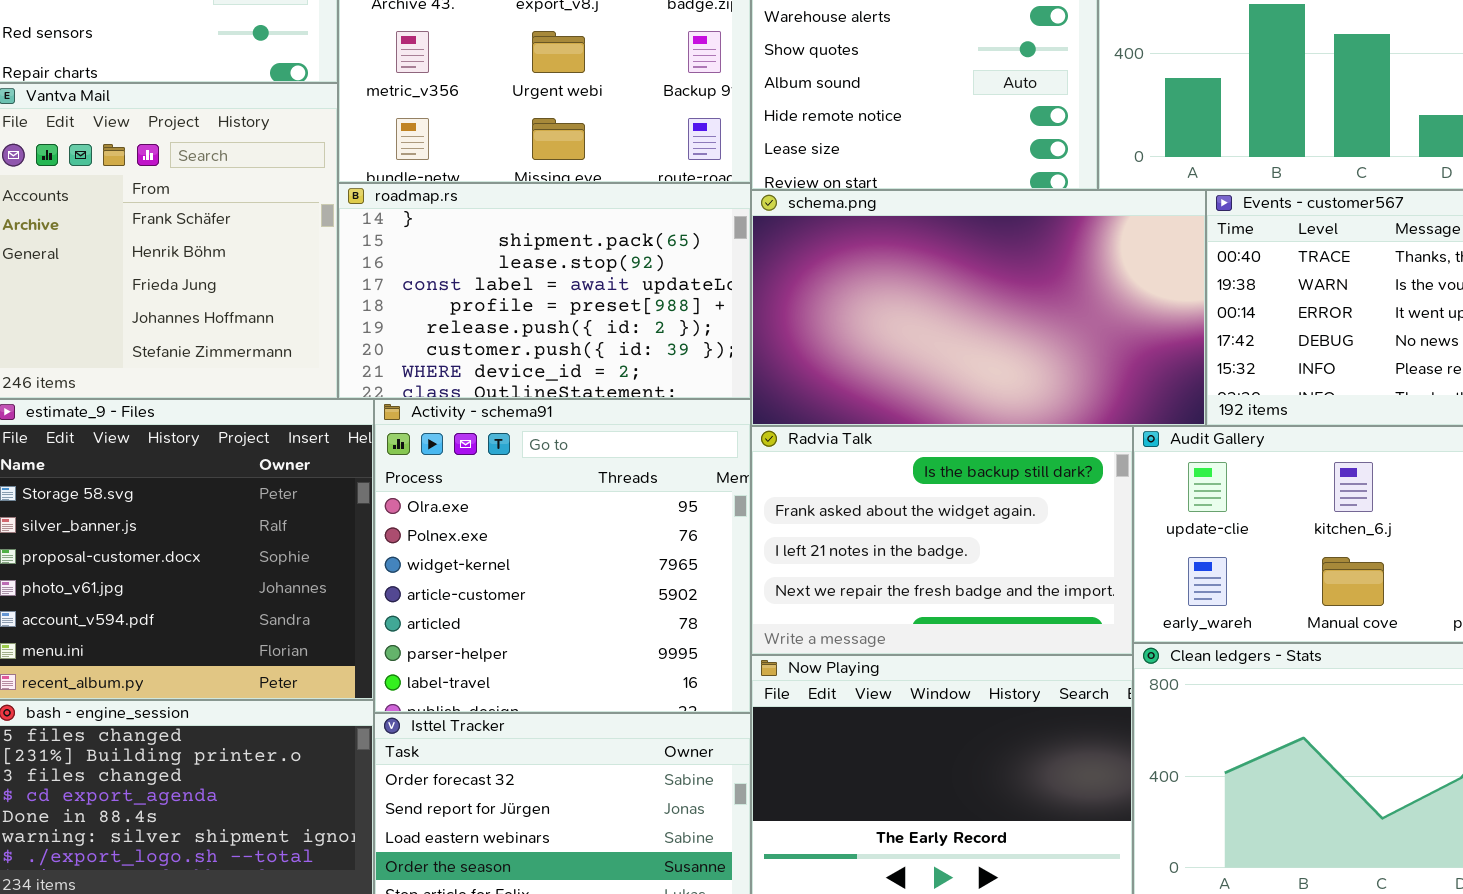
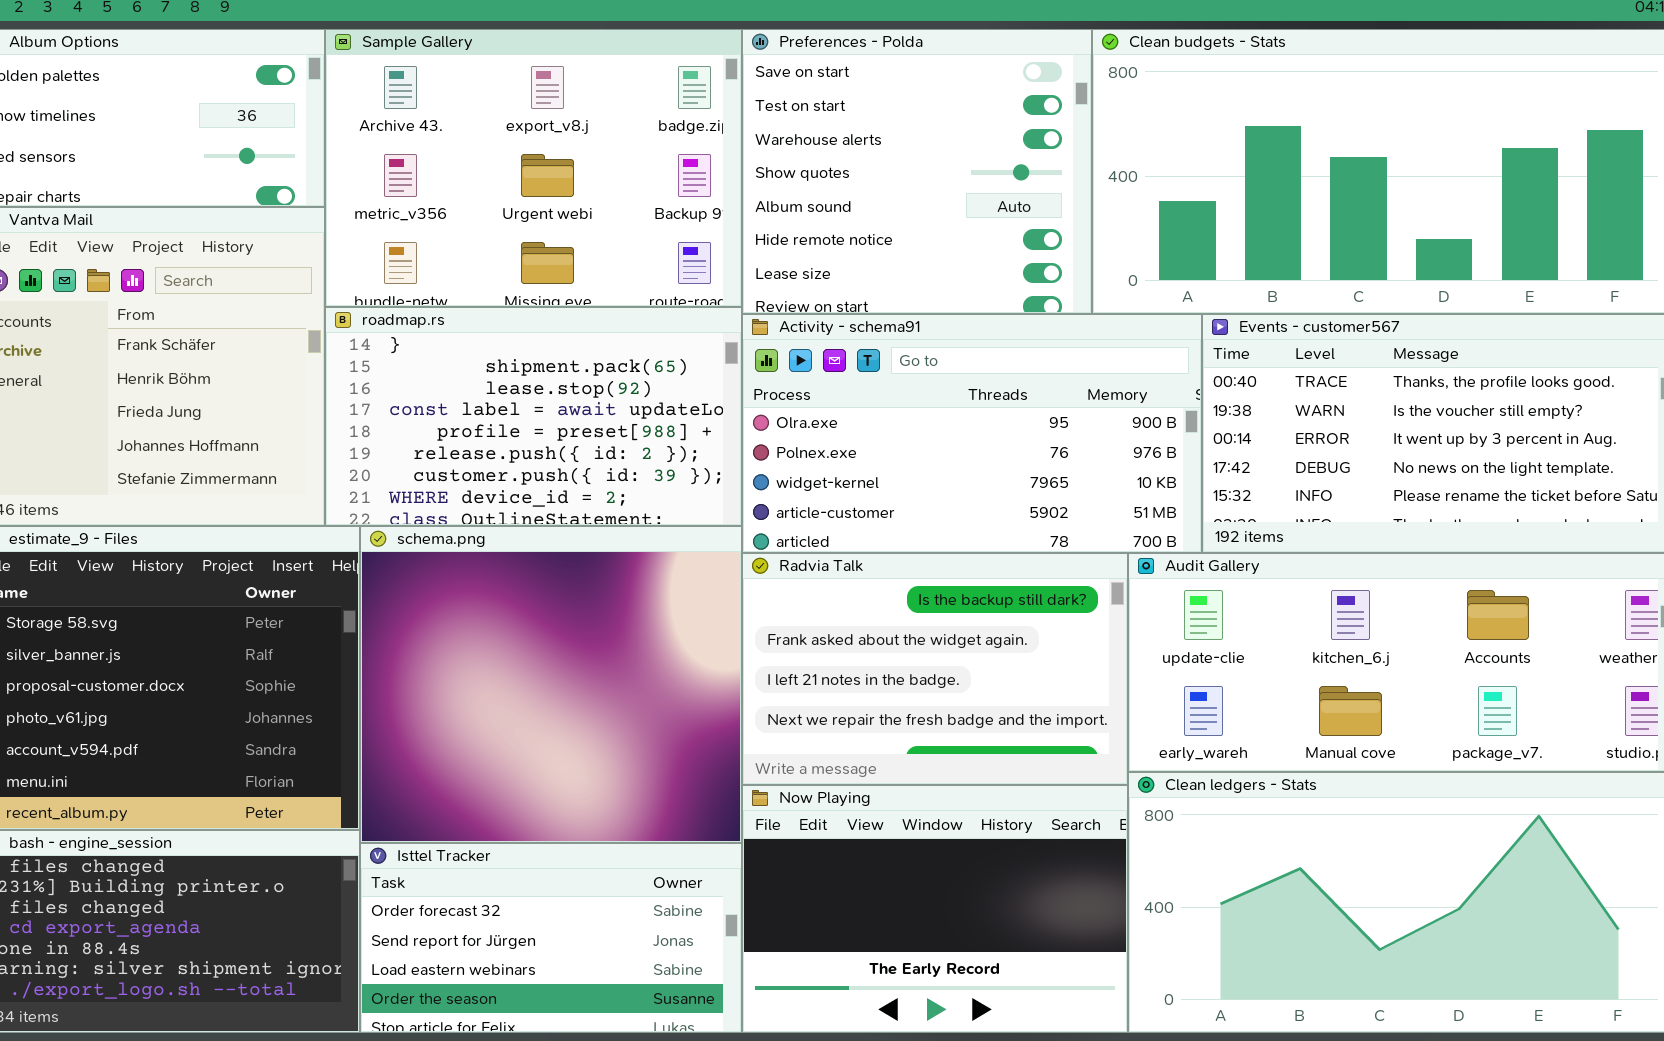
schema.png: [751,190,1206,426] -> [360,526,742,843], moved, resized
Activity - schema91: [374,399,751,713] -> [742,314,1202,553], moved, resized

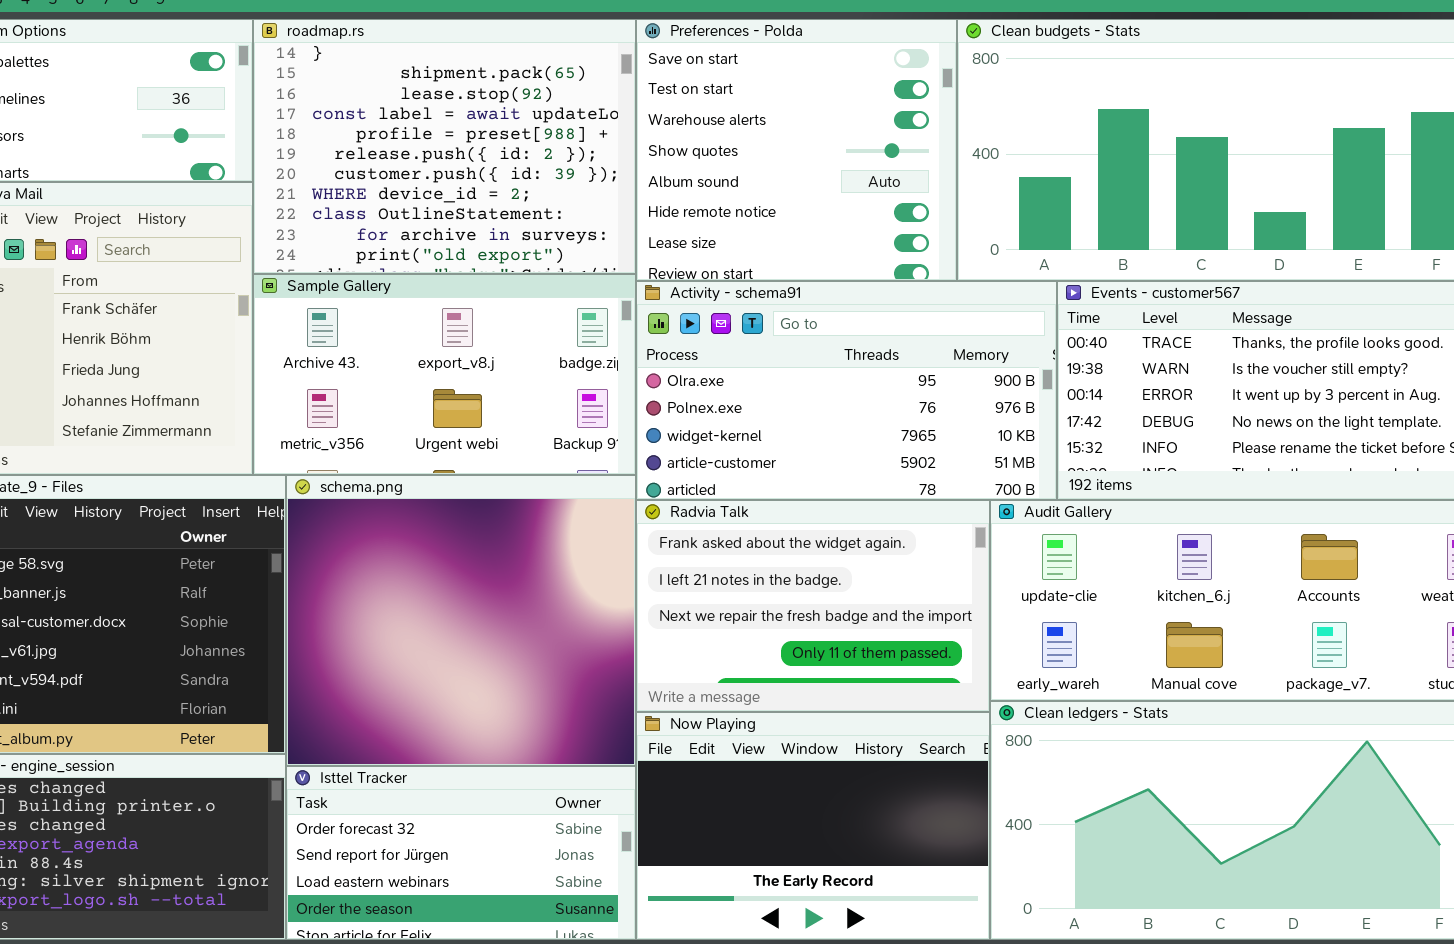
Sample Gallery: [325,29,742,307] -> [253,274,636,475], moved, resized
roadmap.rs: [325,307,742,526] -> [253,19,636,274], moved, resized
Radvia Talk: [742,553,1128,785] -> [636,500,990,712], scrolled down 1 row

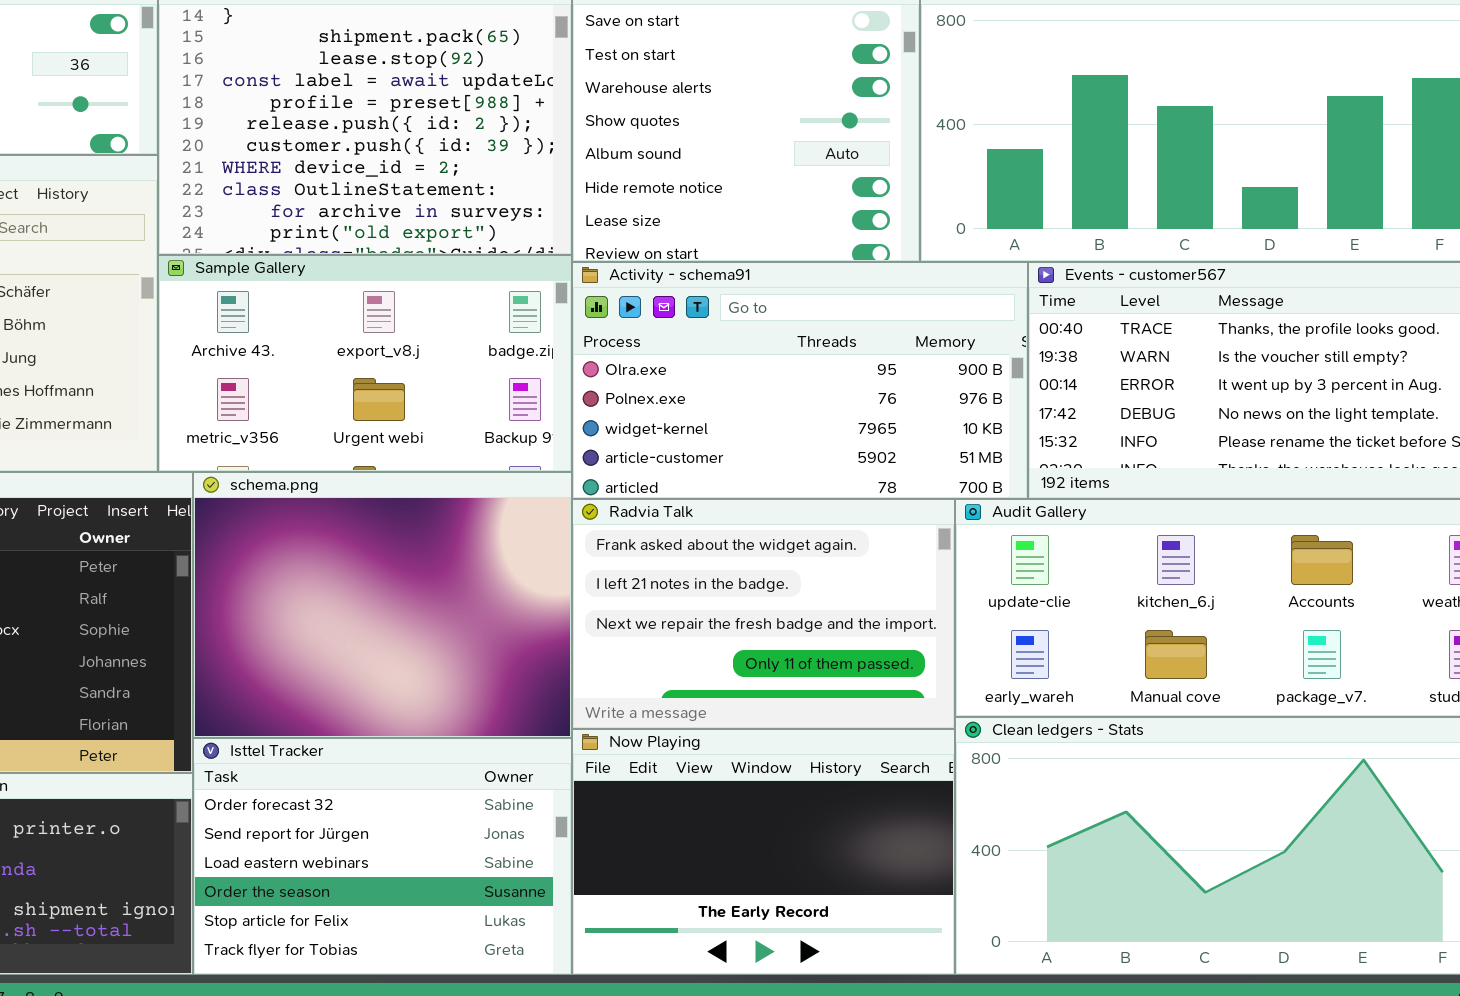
schema.png: [286,475,636,766] -> [193,472,572,738], resized
Isttel Tracker: [286,766,636,940] -> [193,738,572,975], resized

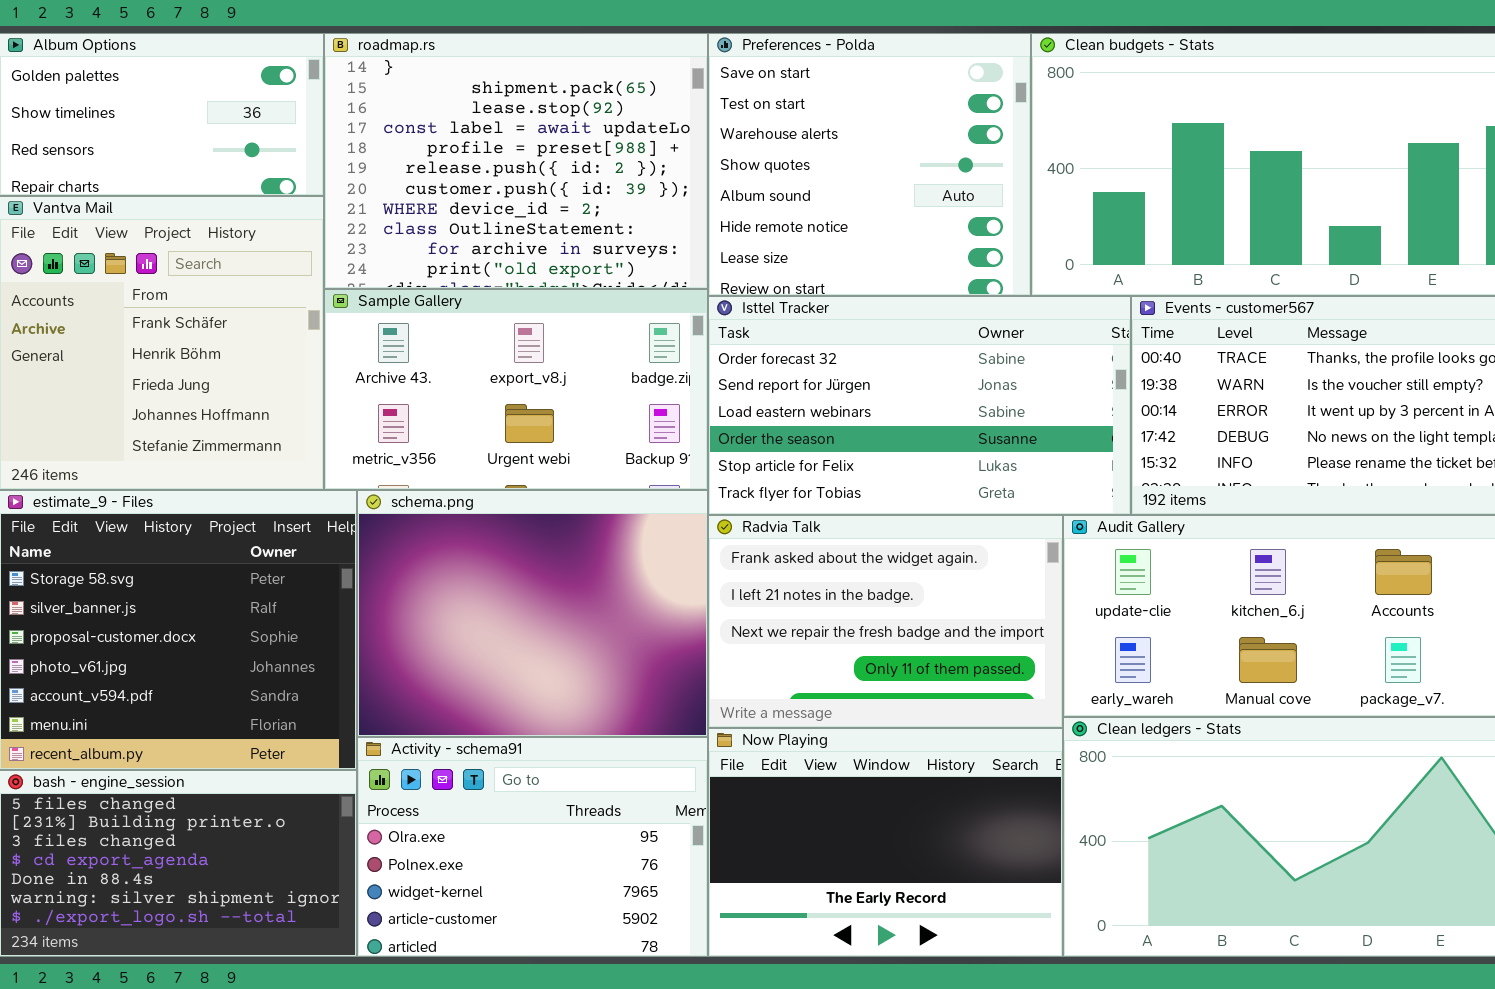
Activity - schema91: [572,262,1028,499] -> [357,737,708,957], moved, resized
Isttel Tracker: [193,738,572,975] -> [708,296,1131,515], moved, resized

